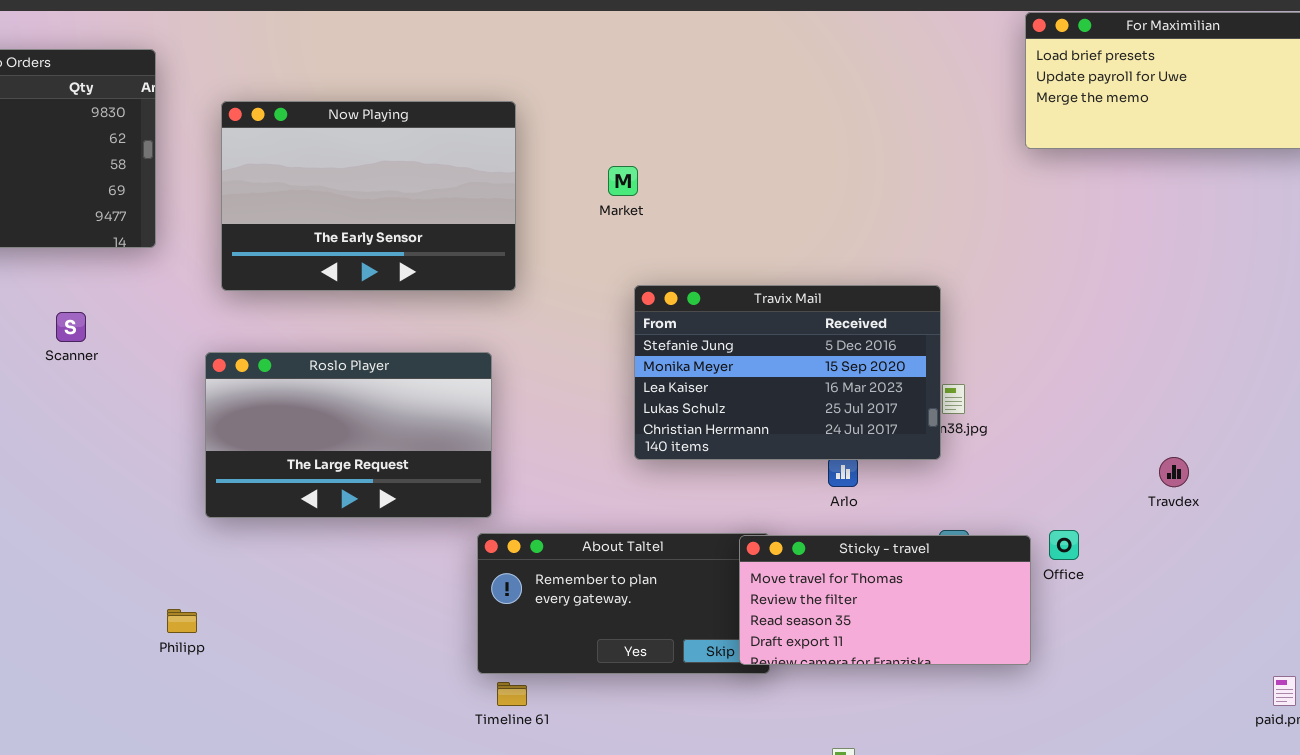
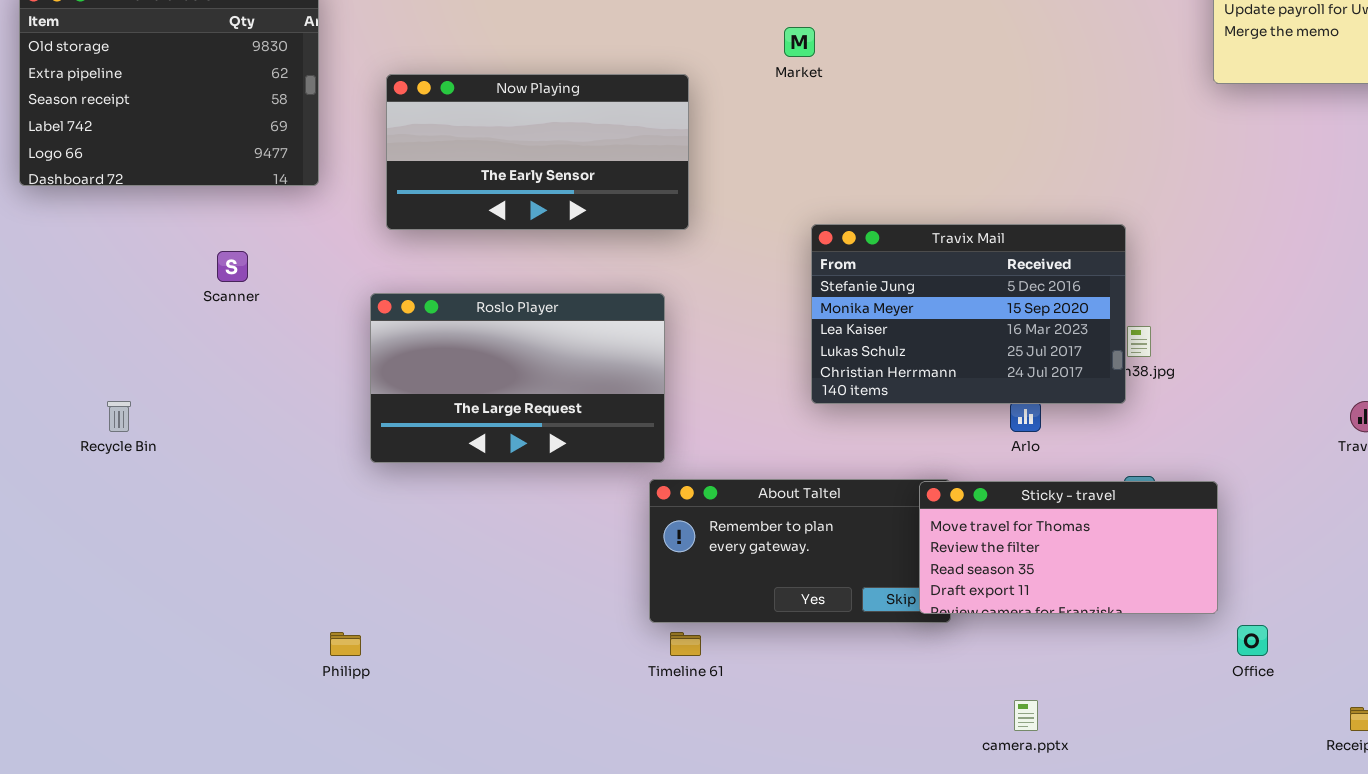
Now Playing: [221,101,516,291] -> [386,74,689,230], resized
Market: [608,166,638,196] -> [784,27,815,57], moved
Office: [1049,530,1079,560] -> [1237,625,1268,656], moved
Philipp: [167,609,197,633] -> [330,632,361,656], moved

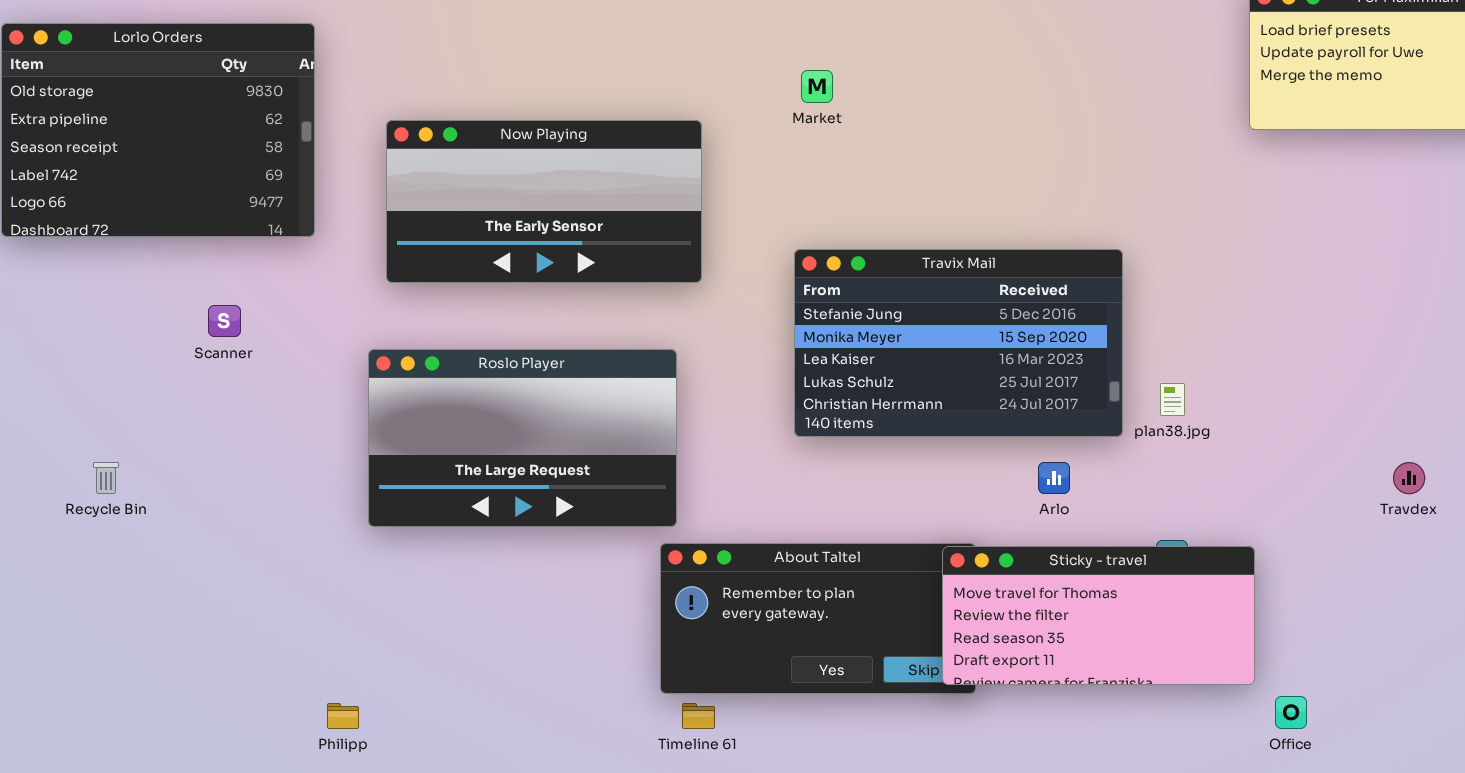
Travix Mail: [811,224,1126,404] -> [794,249,1123,437], moved

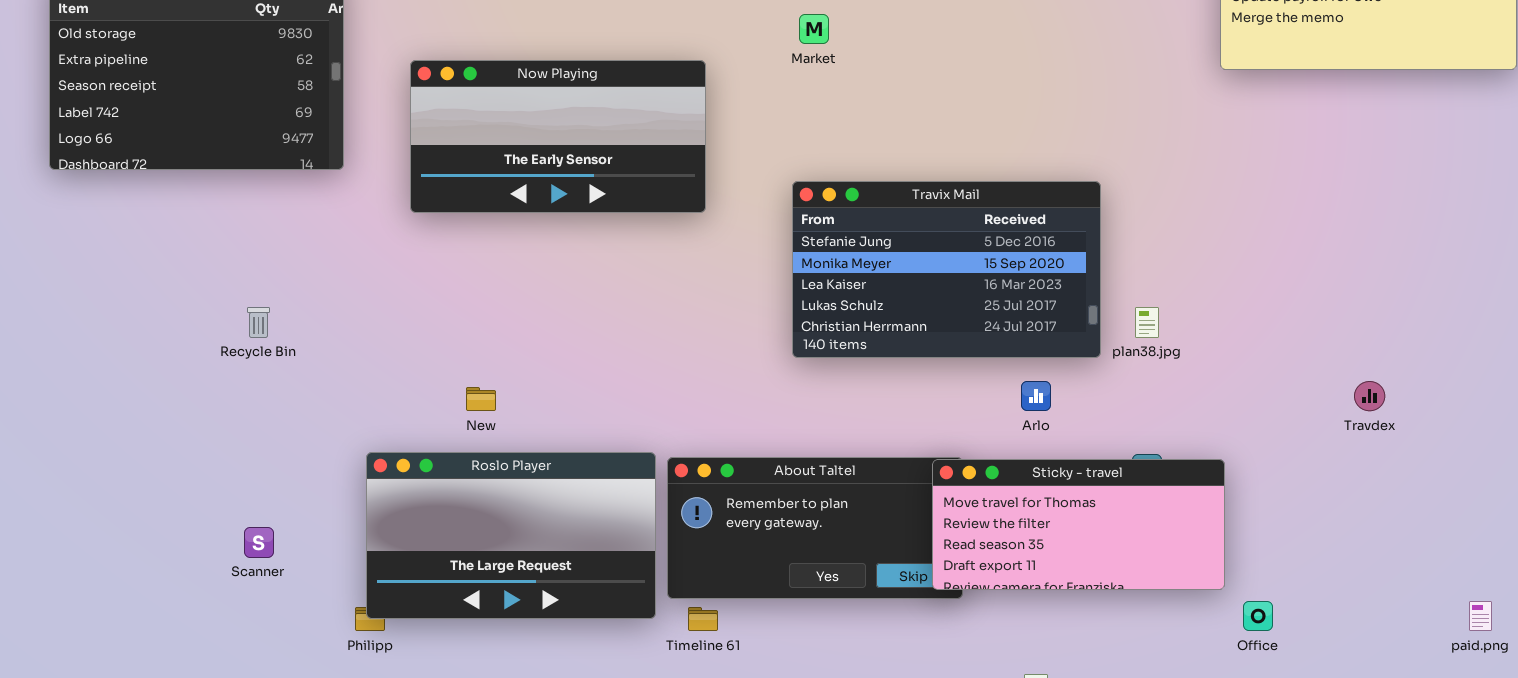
Scanner: [208,305,241,337] -> [244,527,274,558], moved
Roslo Player: [368,349,677,527] -> [366,452,656,619], moved
Recycle Bin: [93,462,119,494] -> [247,307,270,338], moved

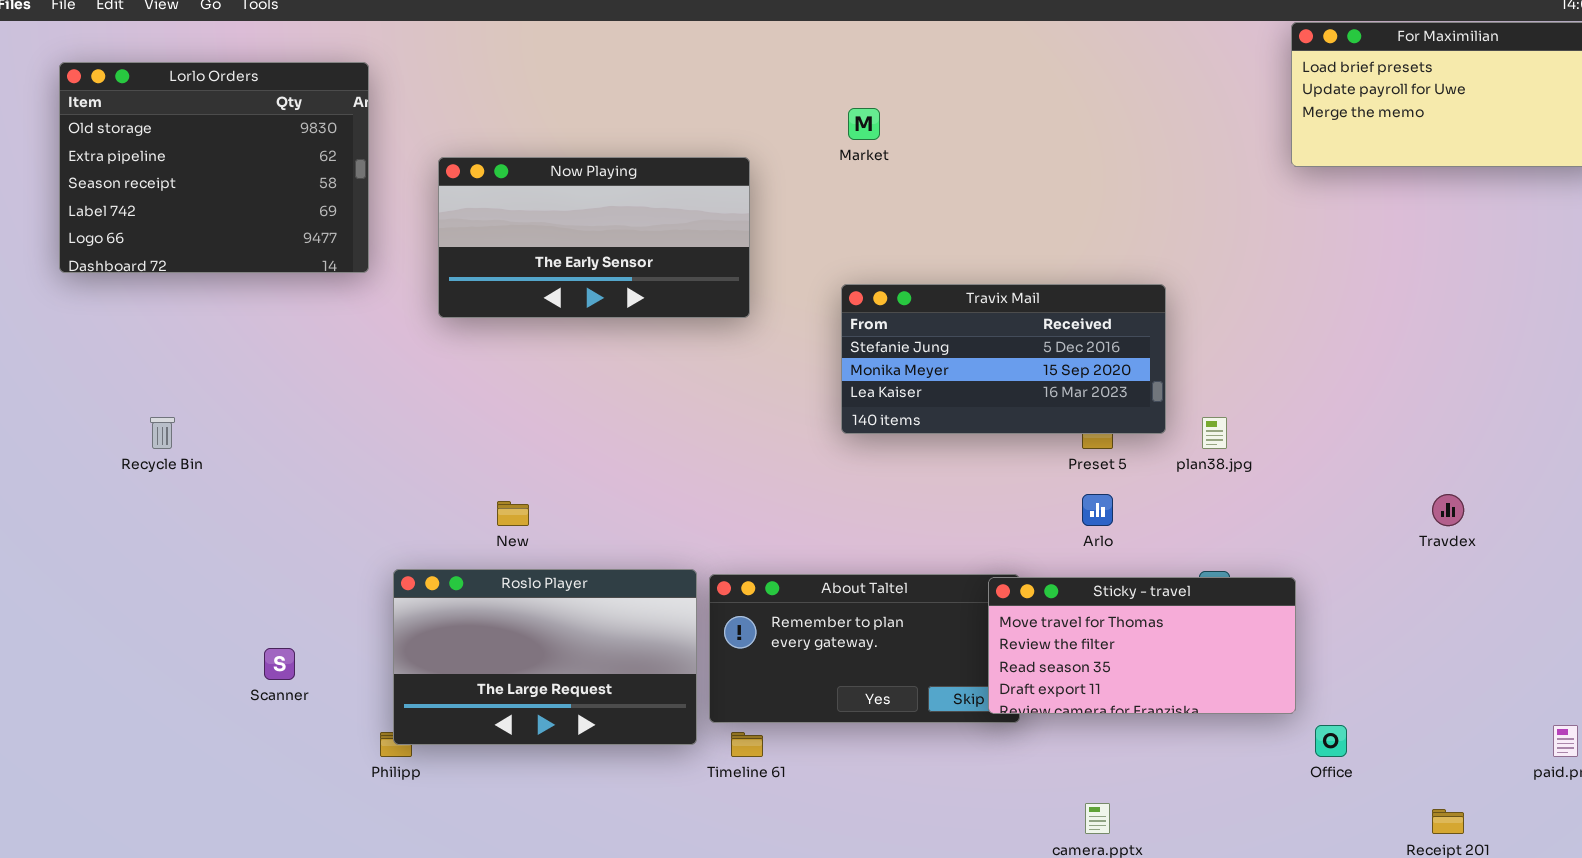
Travix Mail: [792,181,1101,358] -> [841,284,1166,434], resized
Recycle Bin: [247,307,270,338] -> [150,417,175,449], moved

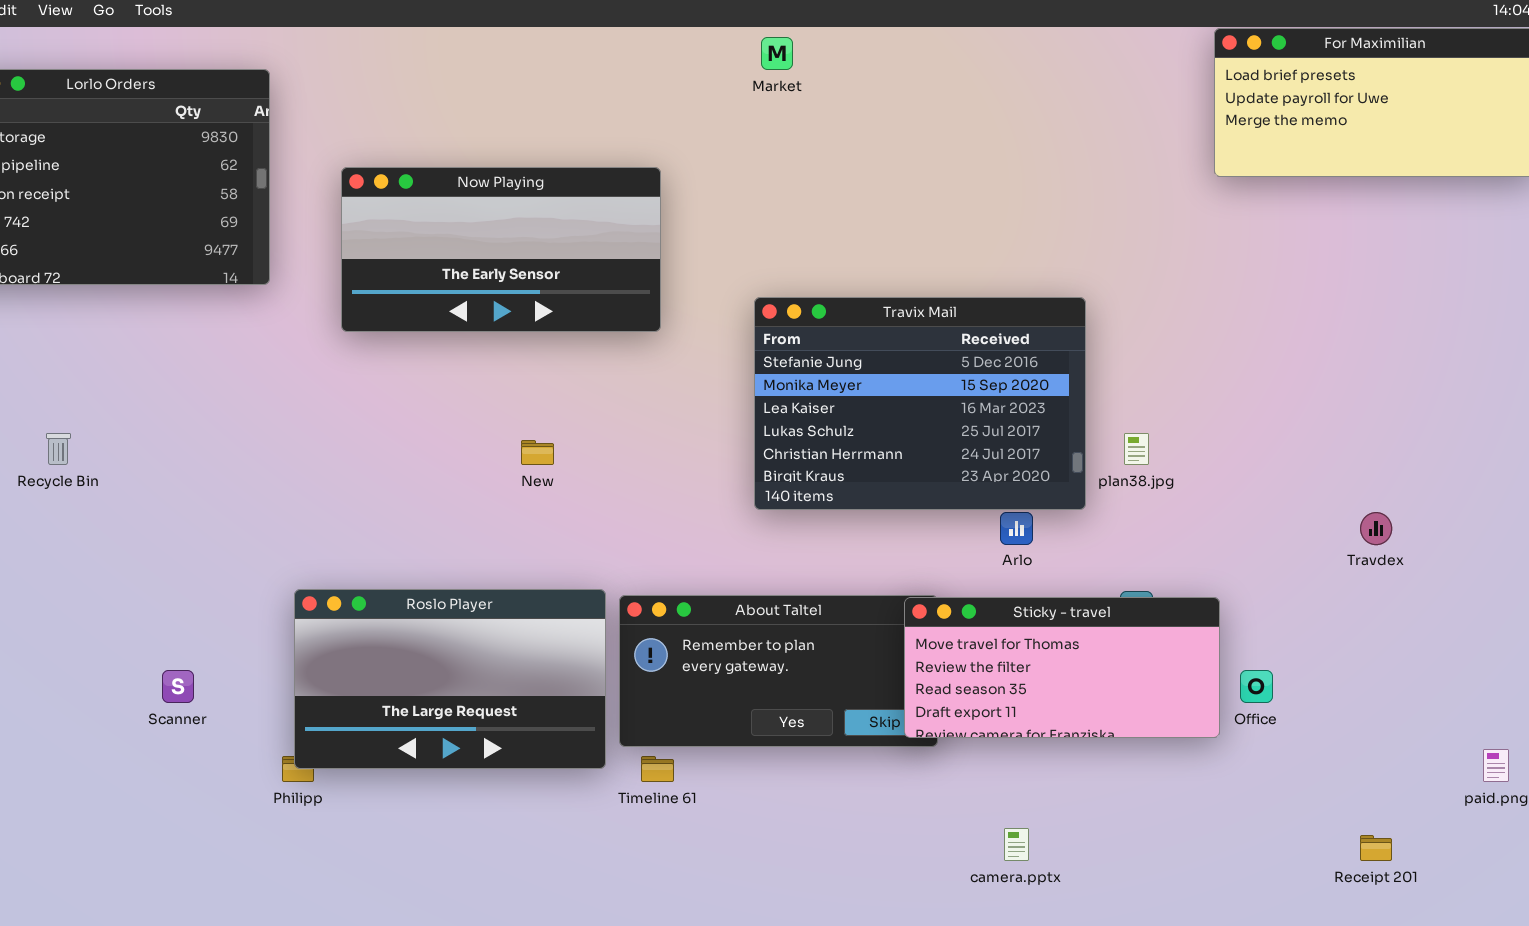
Market: [848,108,880,140] -> [761,37,793,70], moved
Travix Mail: [841,284,1166,434] -> [754,297,1086,510], resized
New: [497,501,529,526] -> [521,440,554,465], moved
Office: [1315,725,1347,757] -> [1240,670,1273,703], moved

